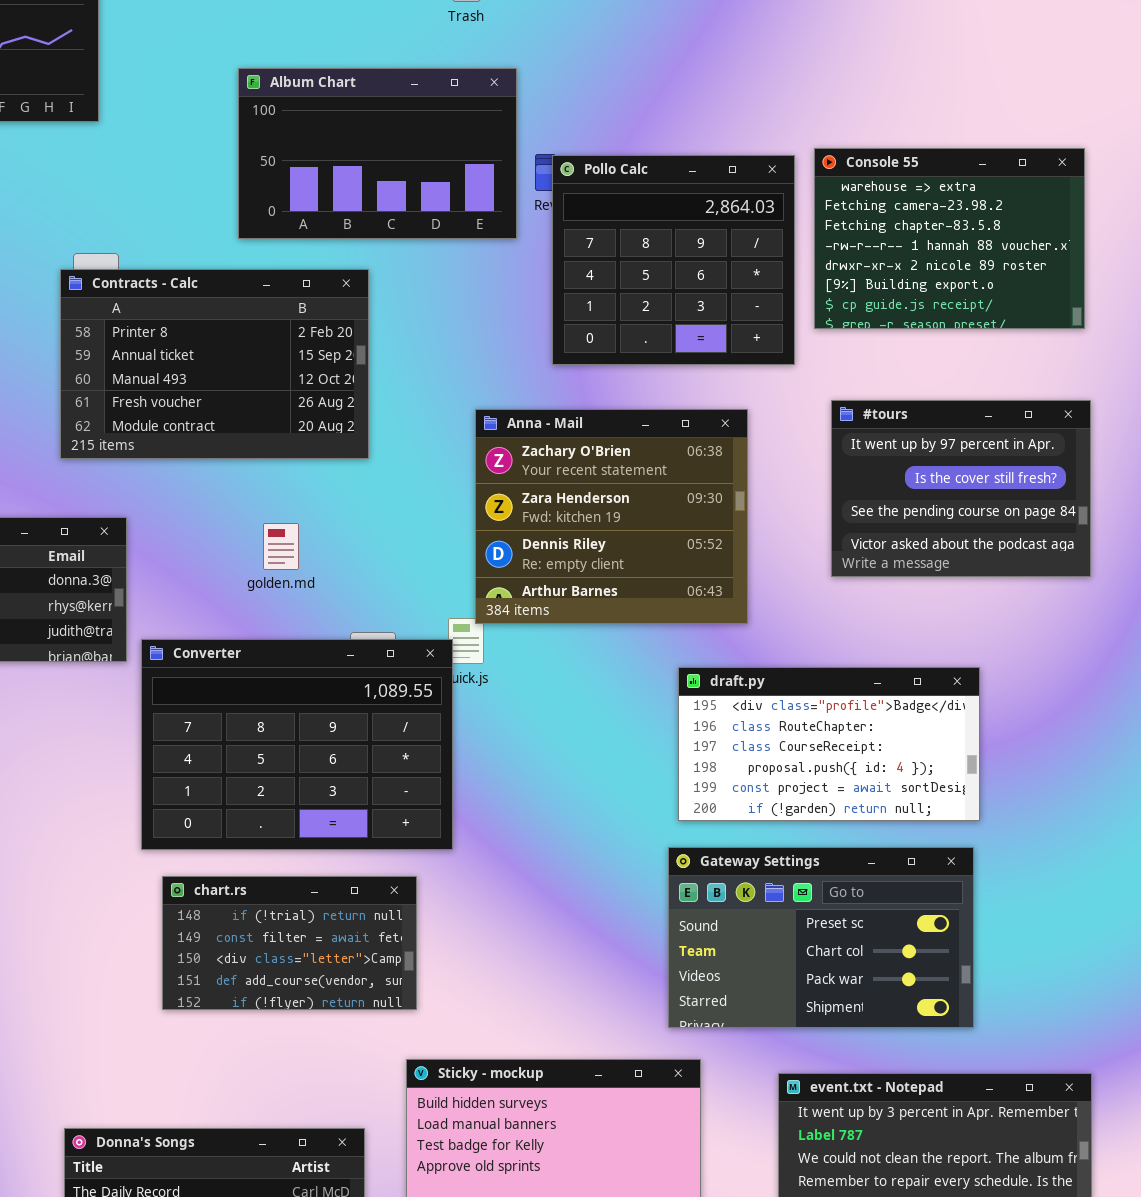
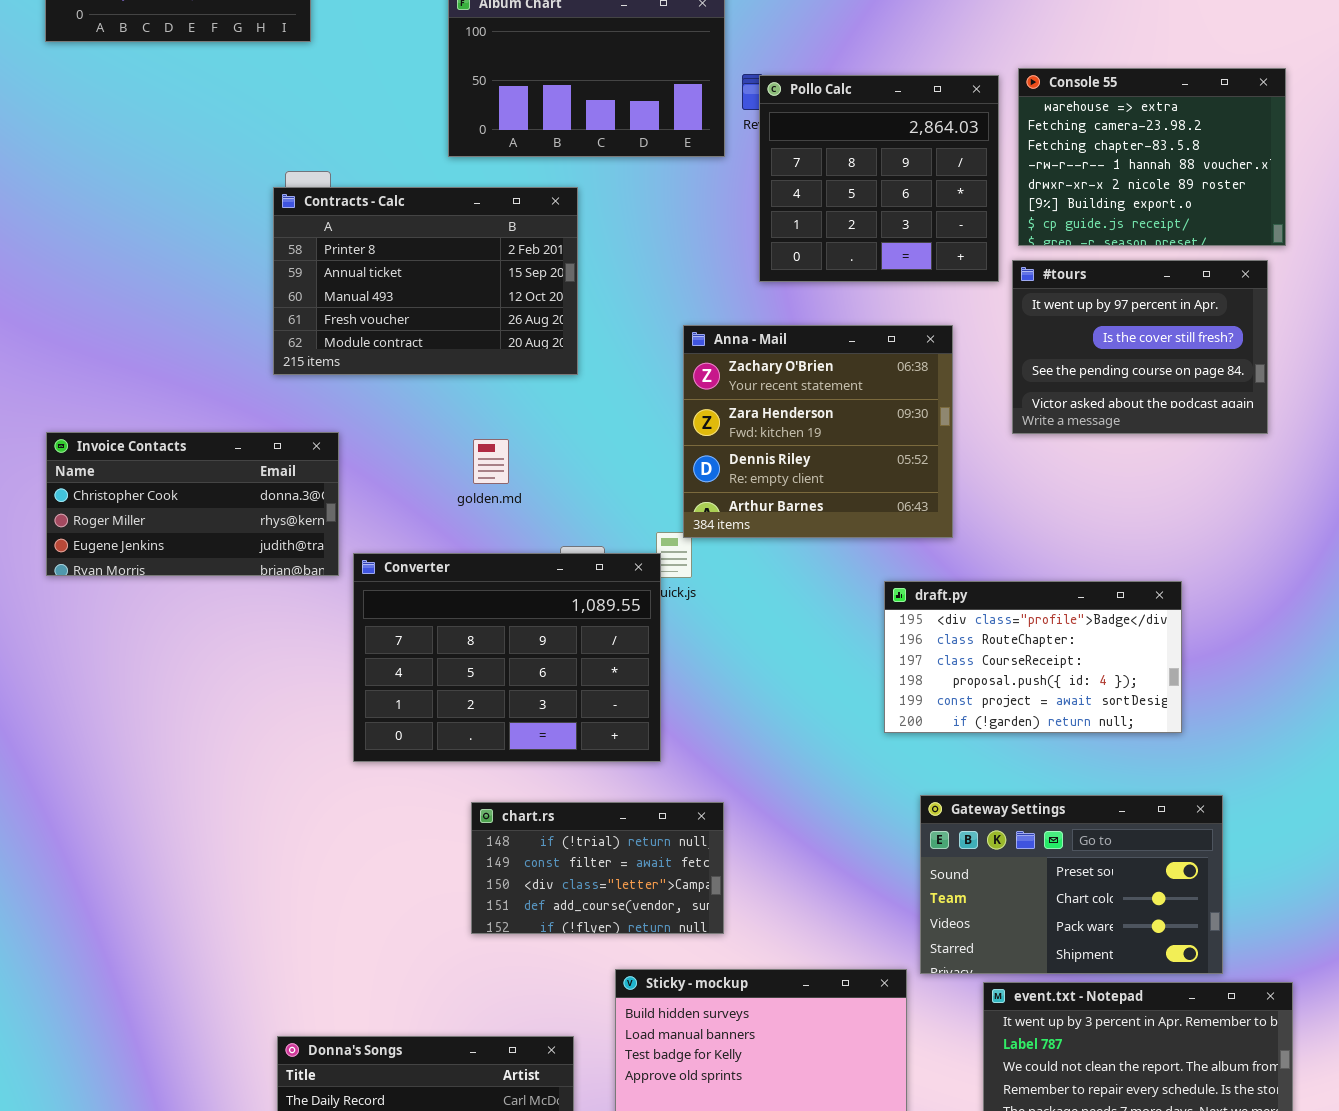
#tours: [831,400,1091,577] -> [1012,260,1268,434], moved
Gateway Settings: [668,847,974,1028] -> [920,795,1223,974], moved
chart.rs: [162,876,417,1010] -> [471,802,724,934], moved

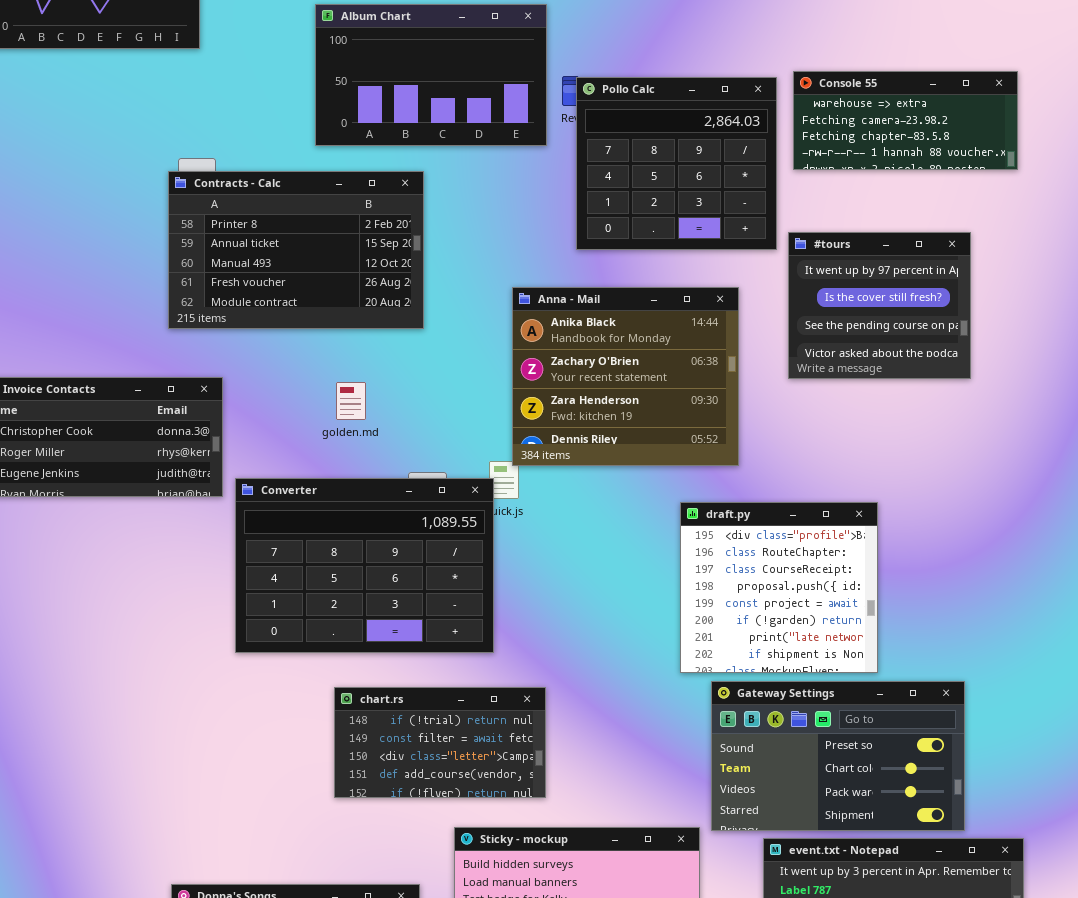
Console 55: [1018,68,1286,246] -> [793,71,1018,170], resized
#tours: [1012,260,1268,434] -> [788,232,971,379], resized
Anna - Mail: [683,325,953,538] -> [512,287,739,466], scrolled up 1 row
draft.py: [884,581,1182,733] -> [680,502,878,673], resized

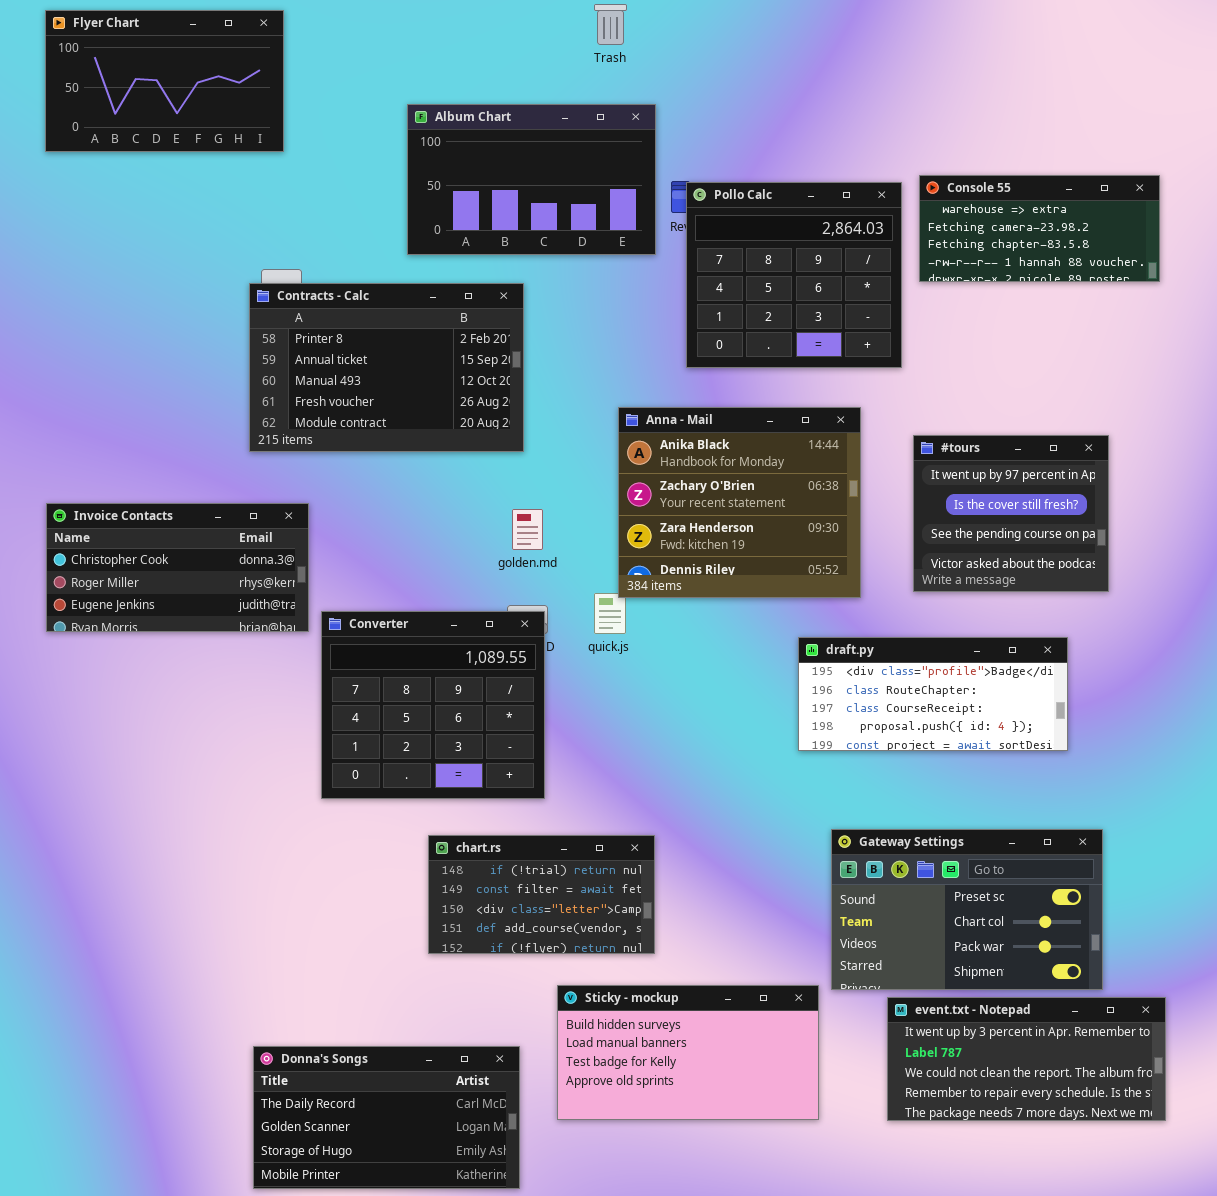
#tours: [788,232,971,379] -> [913,435,1109,592], moved
golden.md: [336,382,366,420] -> [512,509,543,550], moved
Converter: [235,478,494,653] -> [321,611,545,799], resized
draft.py: [680,502,878,673] -> [798,637,1068,751], resized

